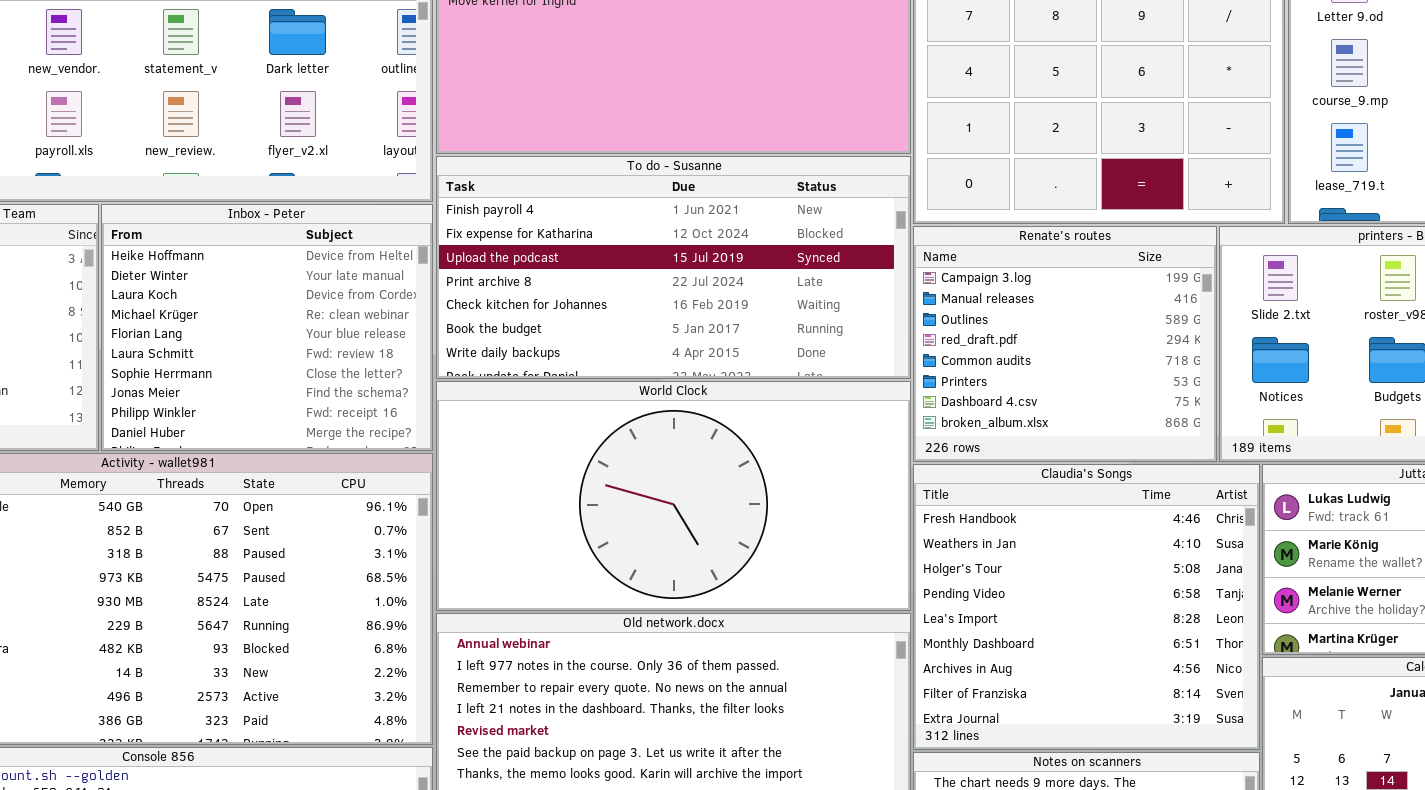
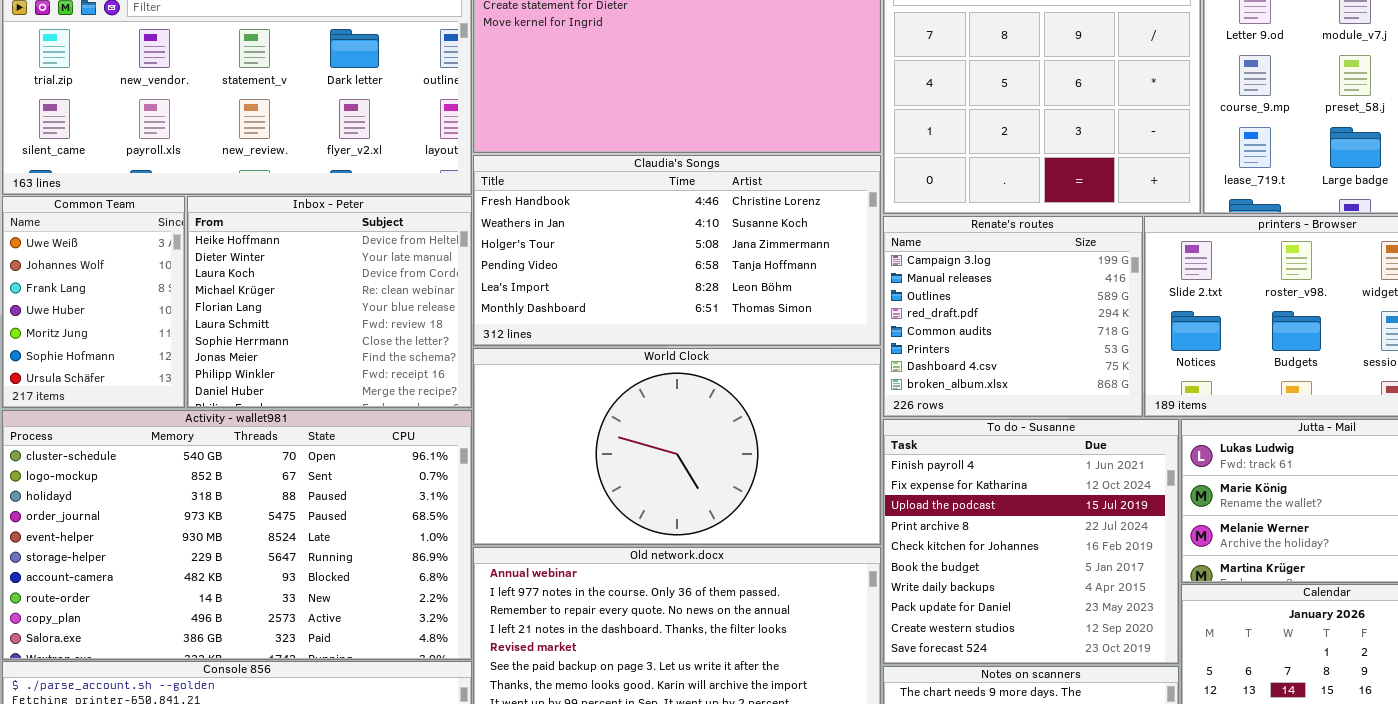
To do - Susanne: [436,156,911,379] -> [883,419,1179,664], moved, resized
Claudia's Songs: [913,464,1260,750] -> [473,155,881,346], moved, resized

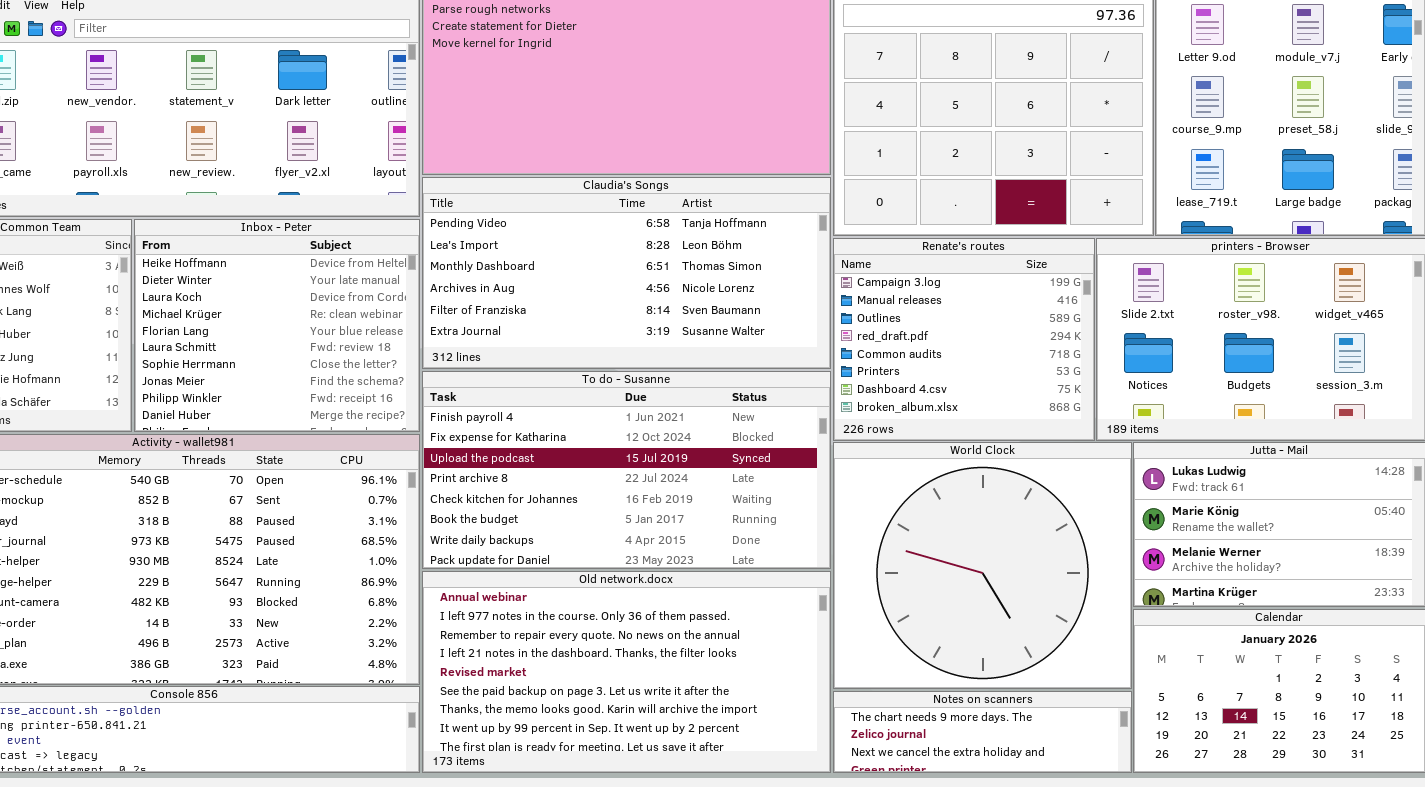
Claudia's Songs: [473,155,881,346] -> [422,177,831,369], scrolled down 3 rows
World Clock: [473,348,881,545] -> [833,442,1132,689], moved, resized
To do - Susanne: [883,419,1179,664] -> [422,371,831,569], moved, resized

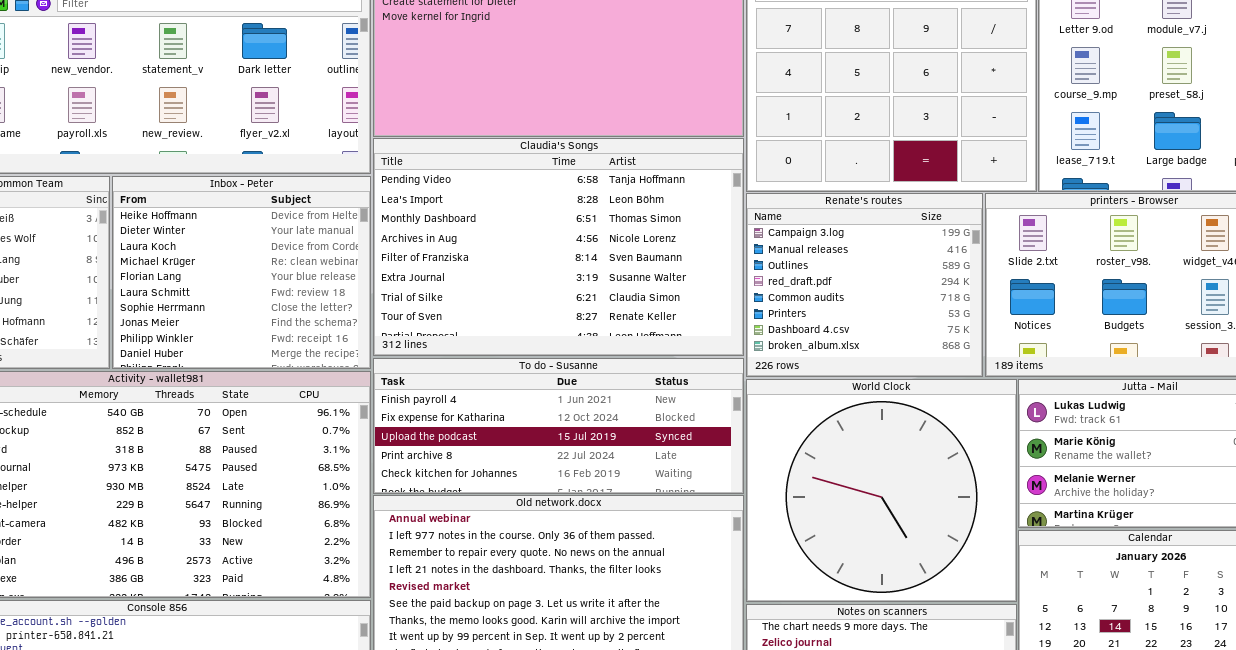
Claudia's Songs: [422,177,831,369] -> [373,138,744,356], resized
To do - Susanne: [422,371,831,569] -> [373,358,744,494], resized

